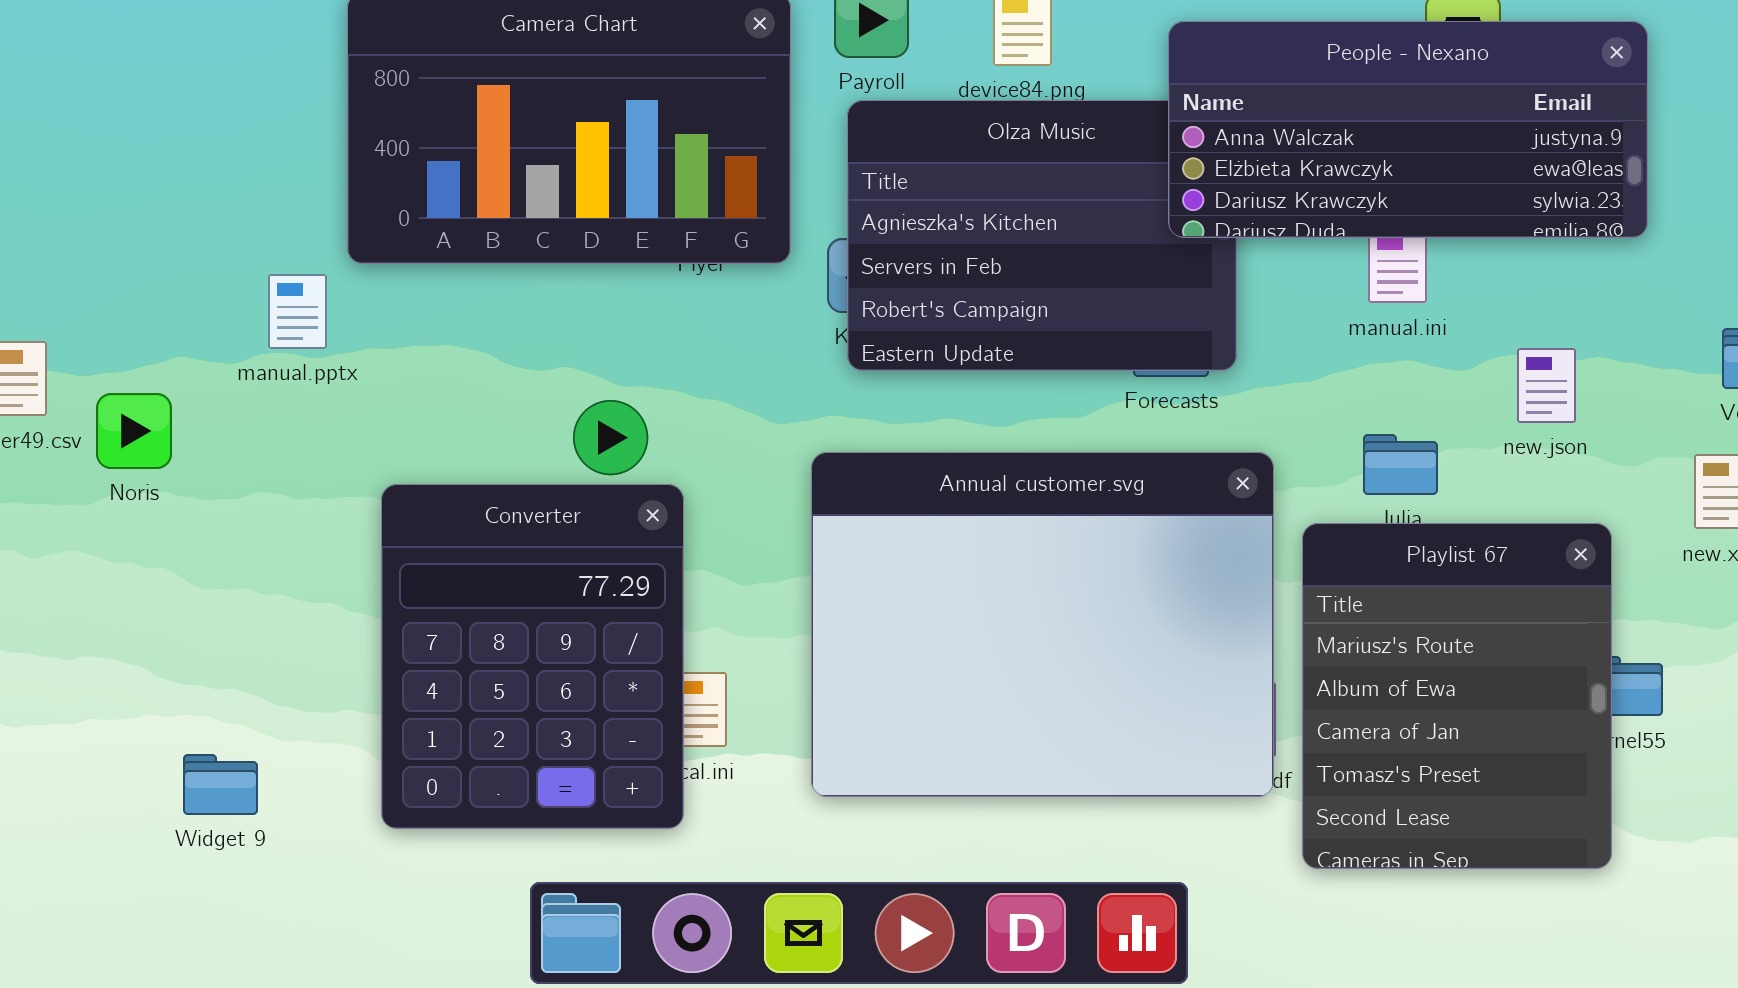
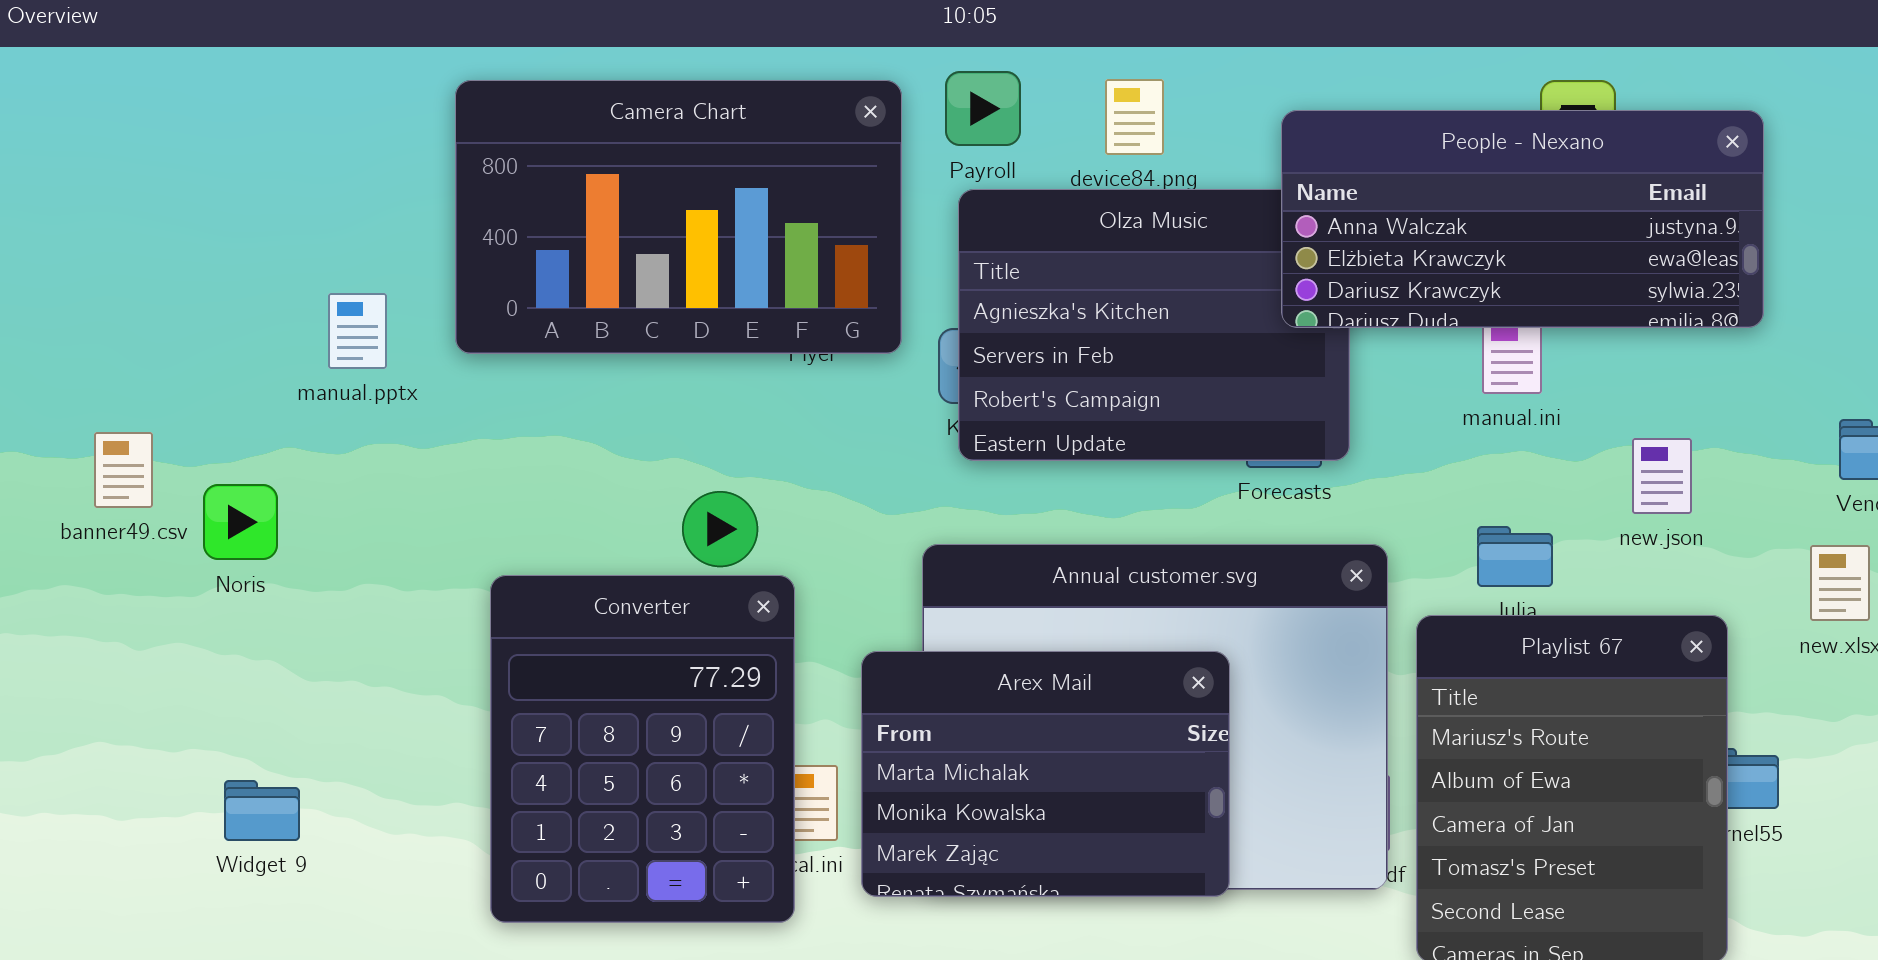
manual.pptx: [268,274,327,349] -> [328,293,387,369], moved
Arex Mail: none -> [861,651,1230,897], opened
Widget 9: [183,754,258,815] -> [224,780,300,841], moved

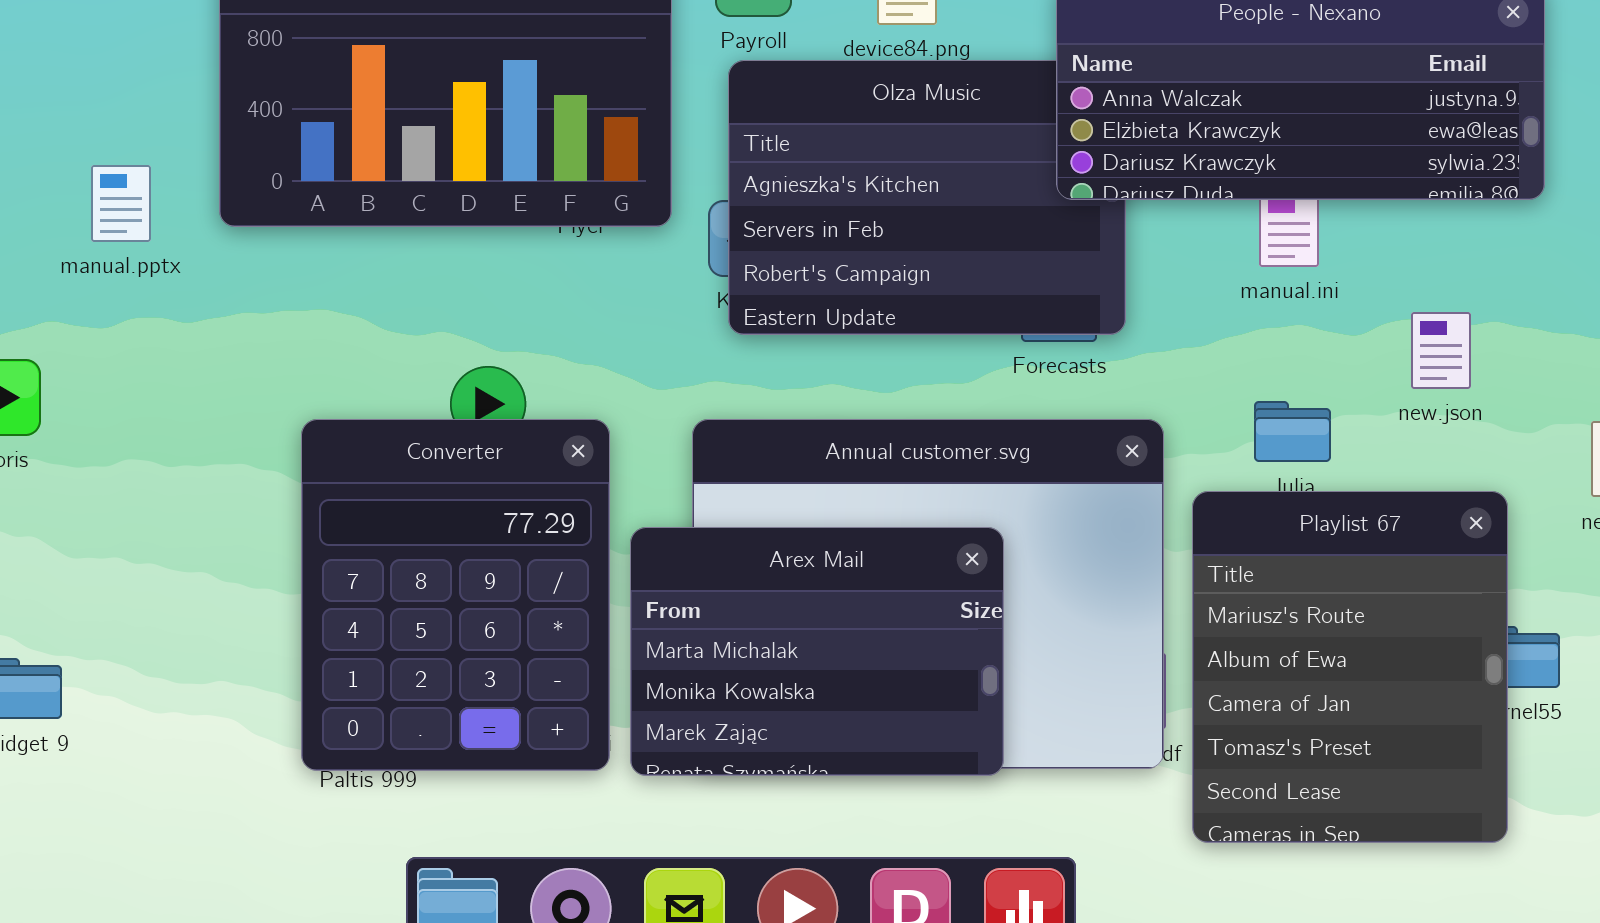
Converter: [490,575,795,923] -> [301,419,610,771], moved

